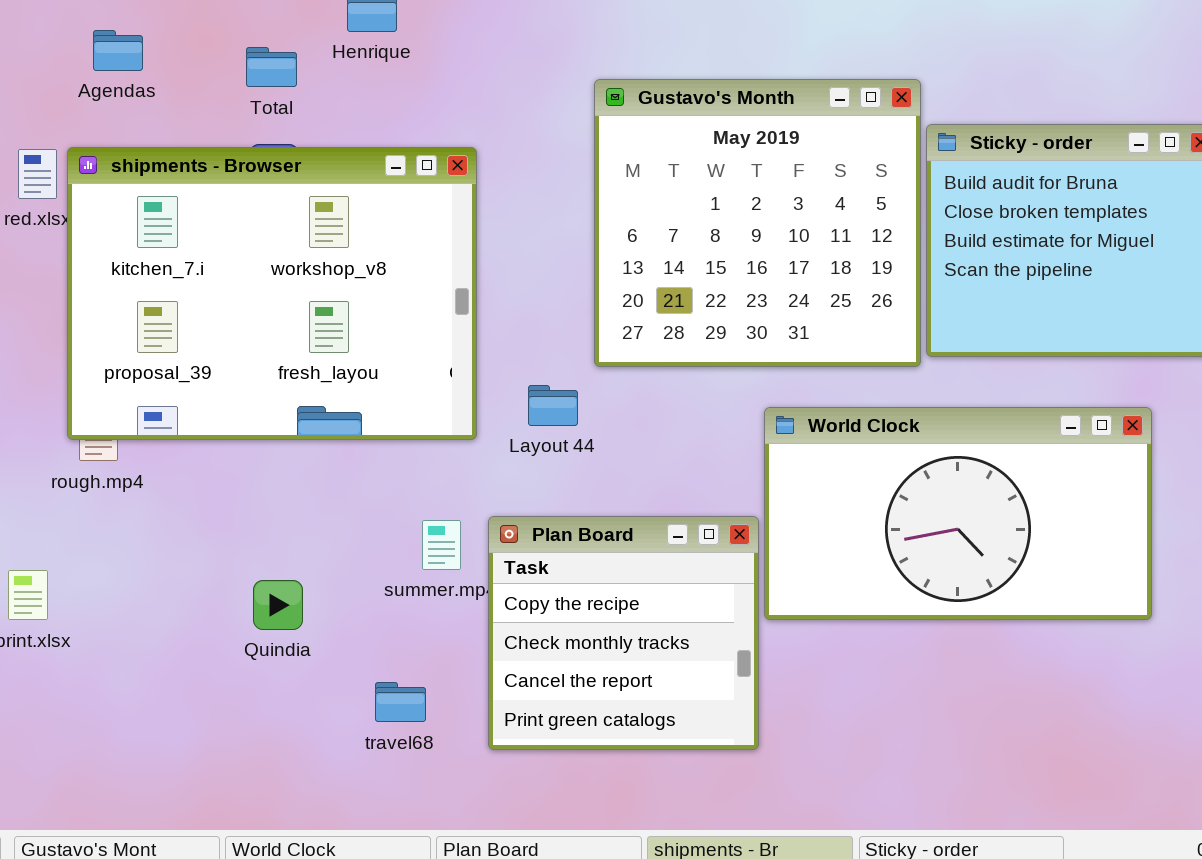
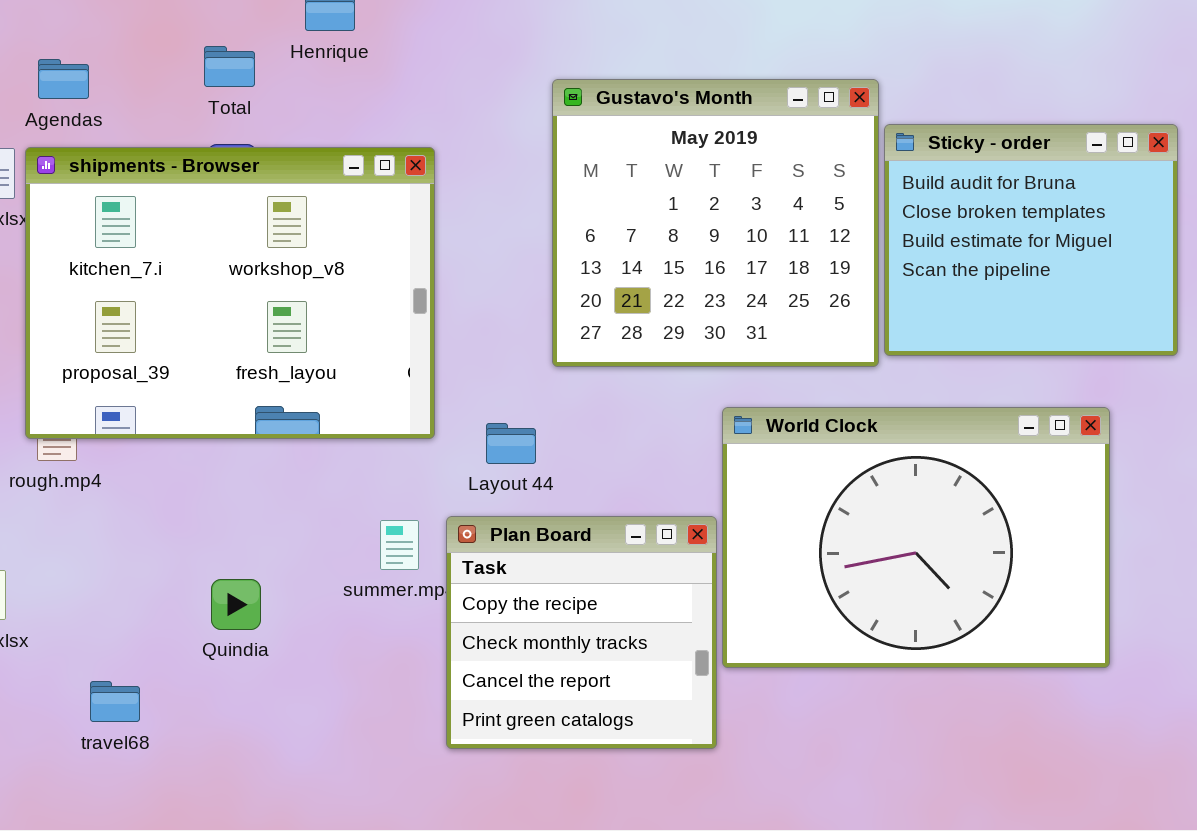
Agendas: [93,30,143,71] -> [38,59,89,99], moved
Layout 44: [528,385,578,426] -> [486,423,536,464], moved
World Clock: [764,407,1152,620] -> [722,407,1110,668], resized
travel68: [375,682,426,722] -> [90,681,140,722], moved

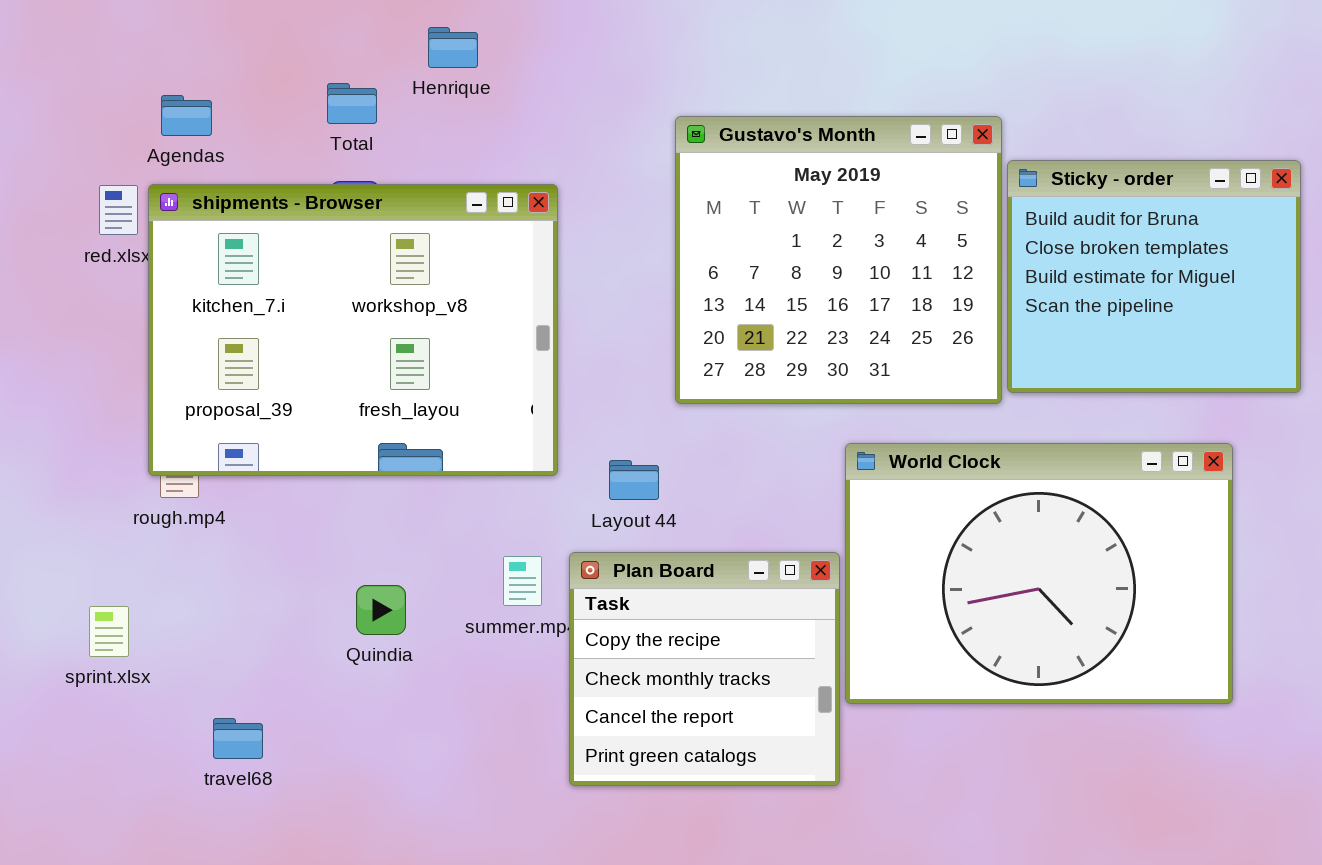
Quindia: [211,579,261,630] -> [356,585,406,635], moved

